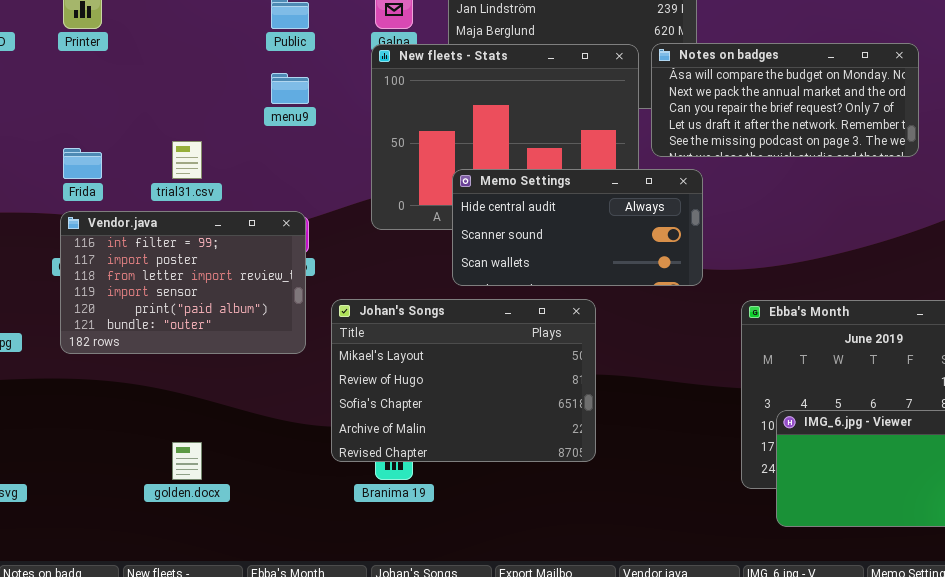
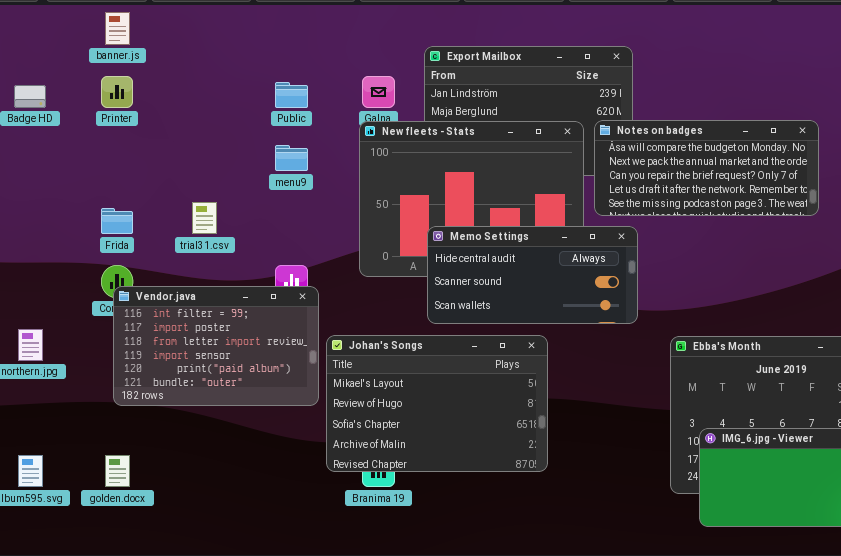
Vendor.java: [60,211,306,354] -> [113,286,319,406], moved
golden.docx: [172,442,202,480] -> [105,455,130,487], moved

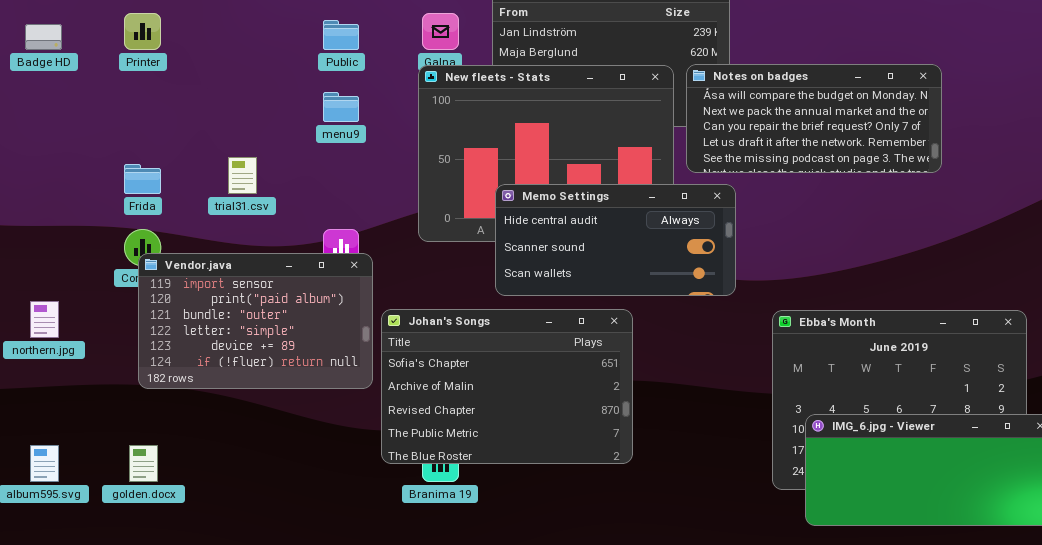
Vendor.java: [113,286,319,406] -> [138,253,373,389], scrolled down 3 rows
Johan's Songs: [326,335,548,472] -> [381,309,633,464], scrolled down 2 rows

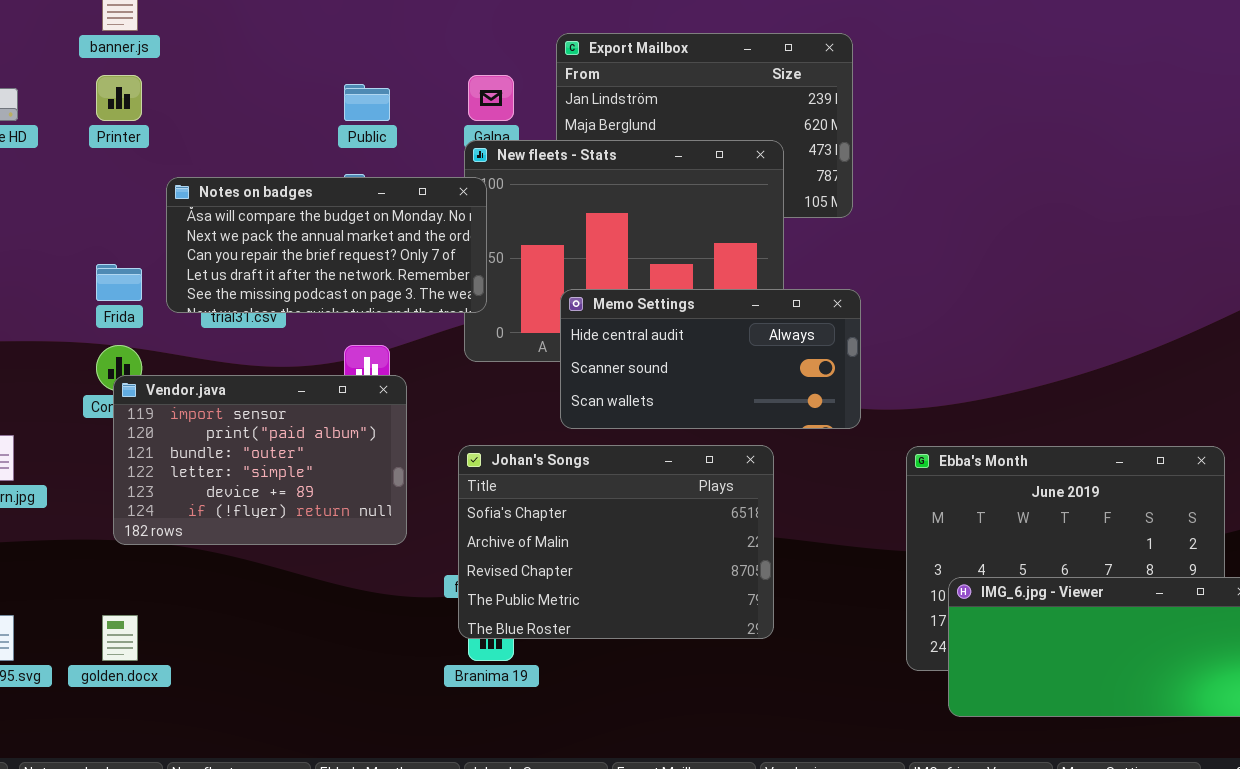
Notes on badges: [686,64,942,173] -> [166,177,487,313], moved
Johan's Songs: [381,309,633,464] -> [458,445,774,639], moved

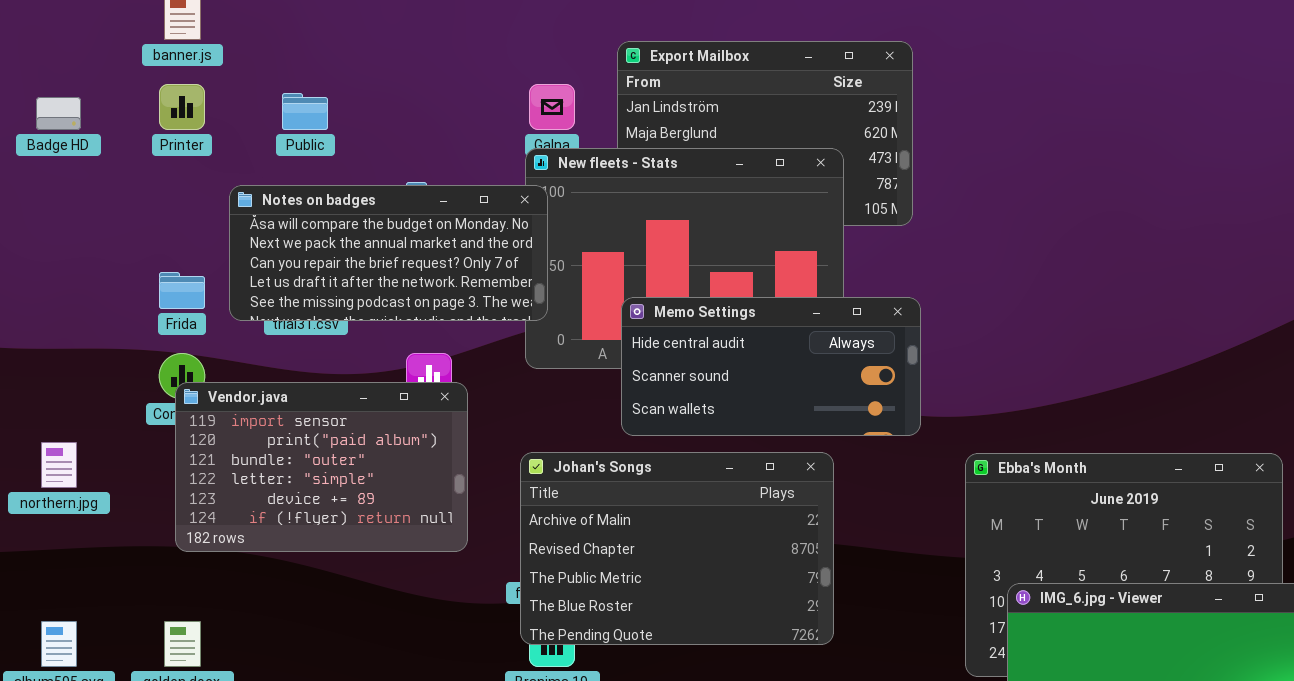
Public: [344,84,390,121] -> [282,93,328,130], moved
Johan's Songs: [458,445,774,639] -> [520,452,834,645], scrolled down 1 row

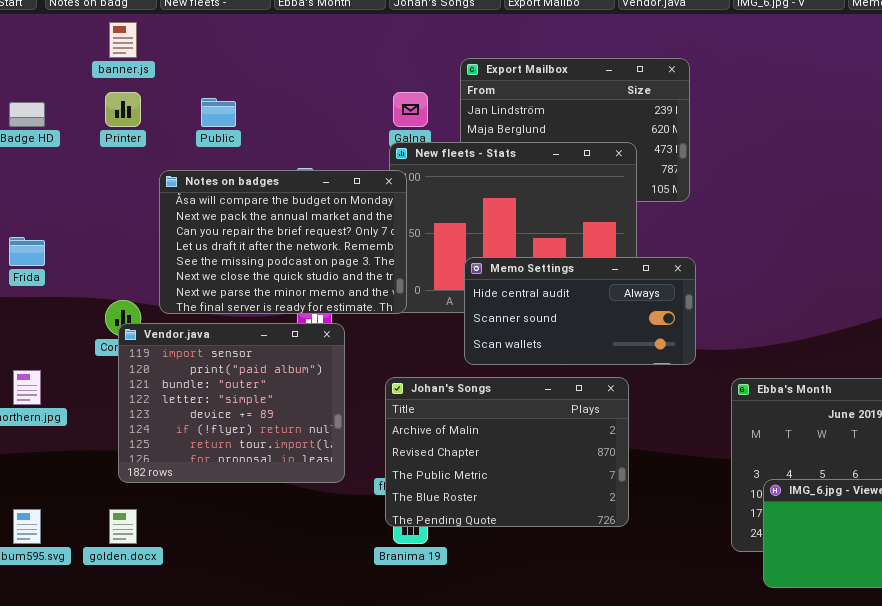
Notes on badges: [229,185,548,321] -> [159,170,407,314], resized
Frida: [159,272,205,309] -> [9,237,45,266], moved
Vendor.java: [175,382,468,552] -> [118,323,345,483], resized

